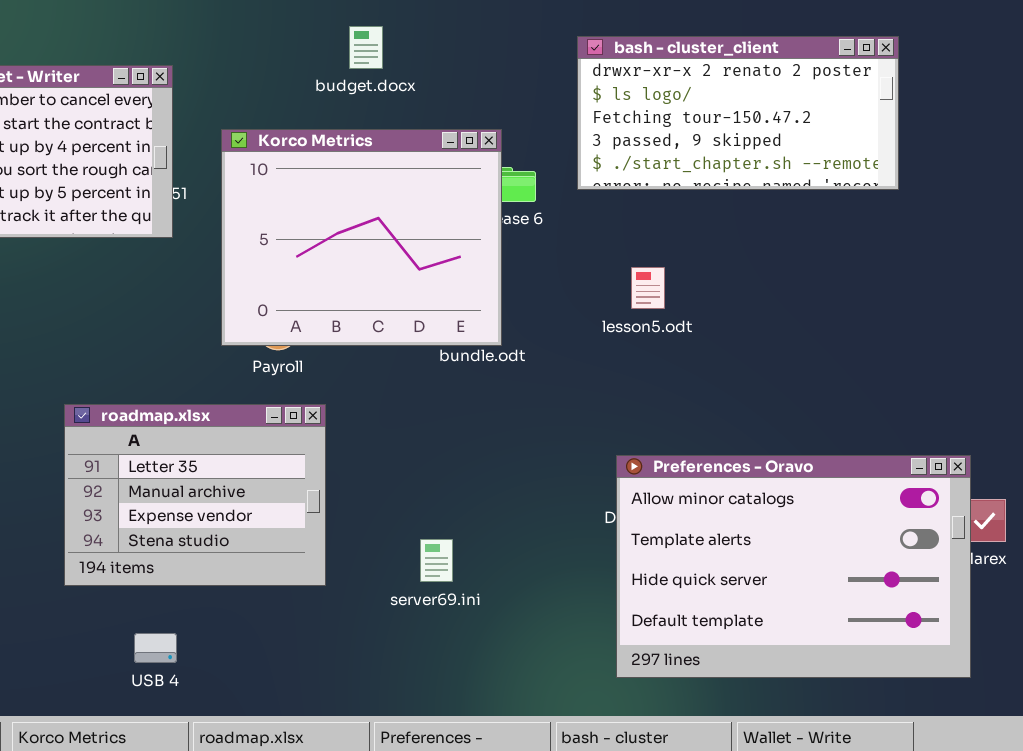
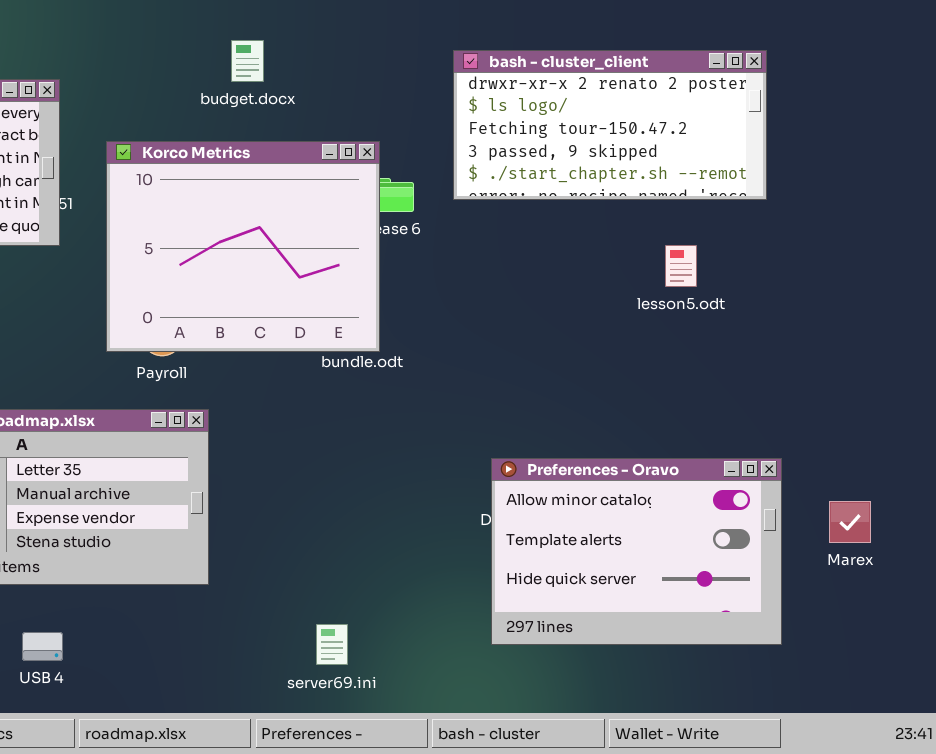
lesson5.odt: [631,267,665,309] -> [665,245,697,287], moved
Preferences - Oravo: [616,455,971,678] -> [491,458,782,645], resized
server69.ini: [420,539,453,582] -> [316,624,348,665], moved

